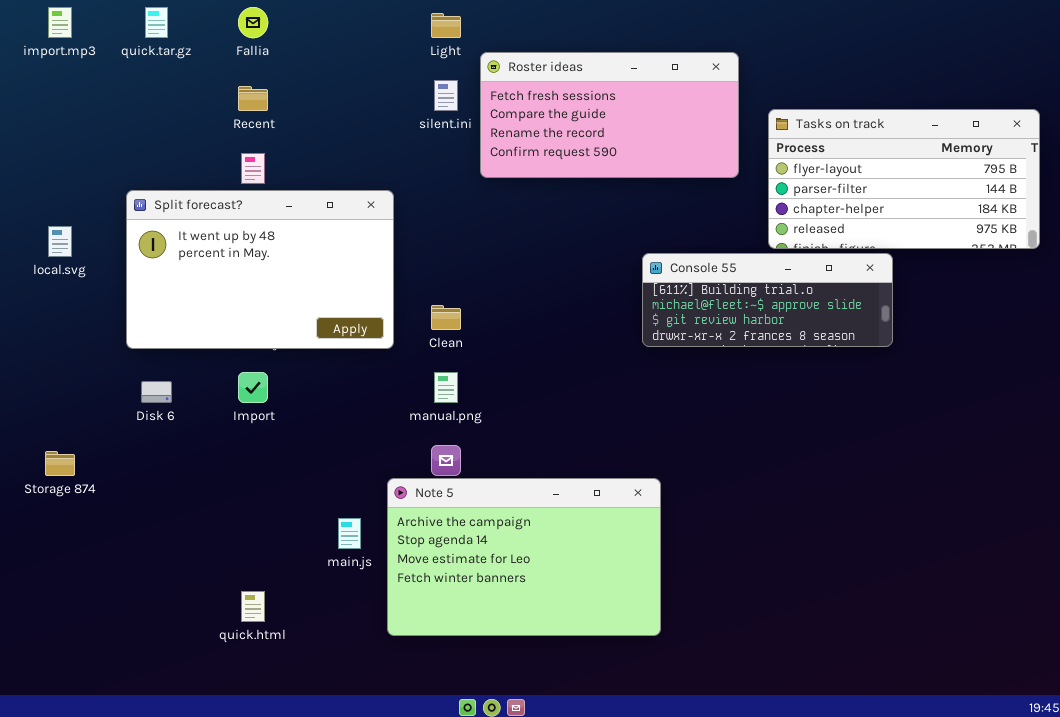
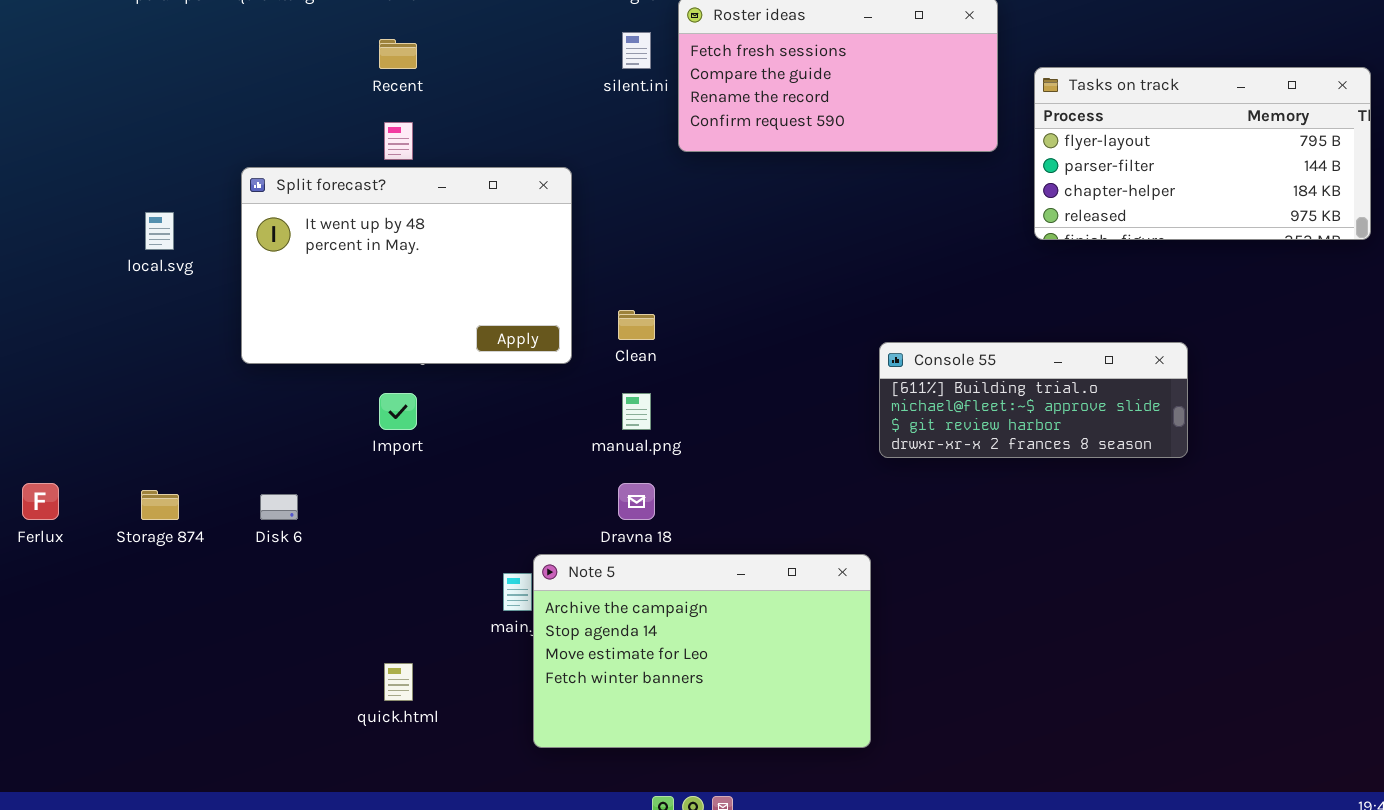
Console 55: [642,253,893,347] -> [879,342,1188,458], moved
Disk 6: [141,381,172,403] -> [260,494,298,520], moved
Note 5: [387,478,661,636] -> [533,554,871,748], moved

